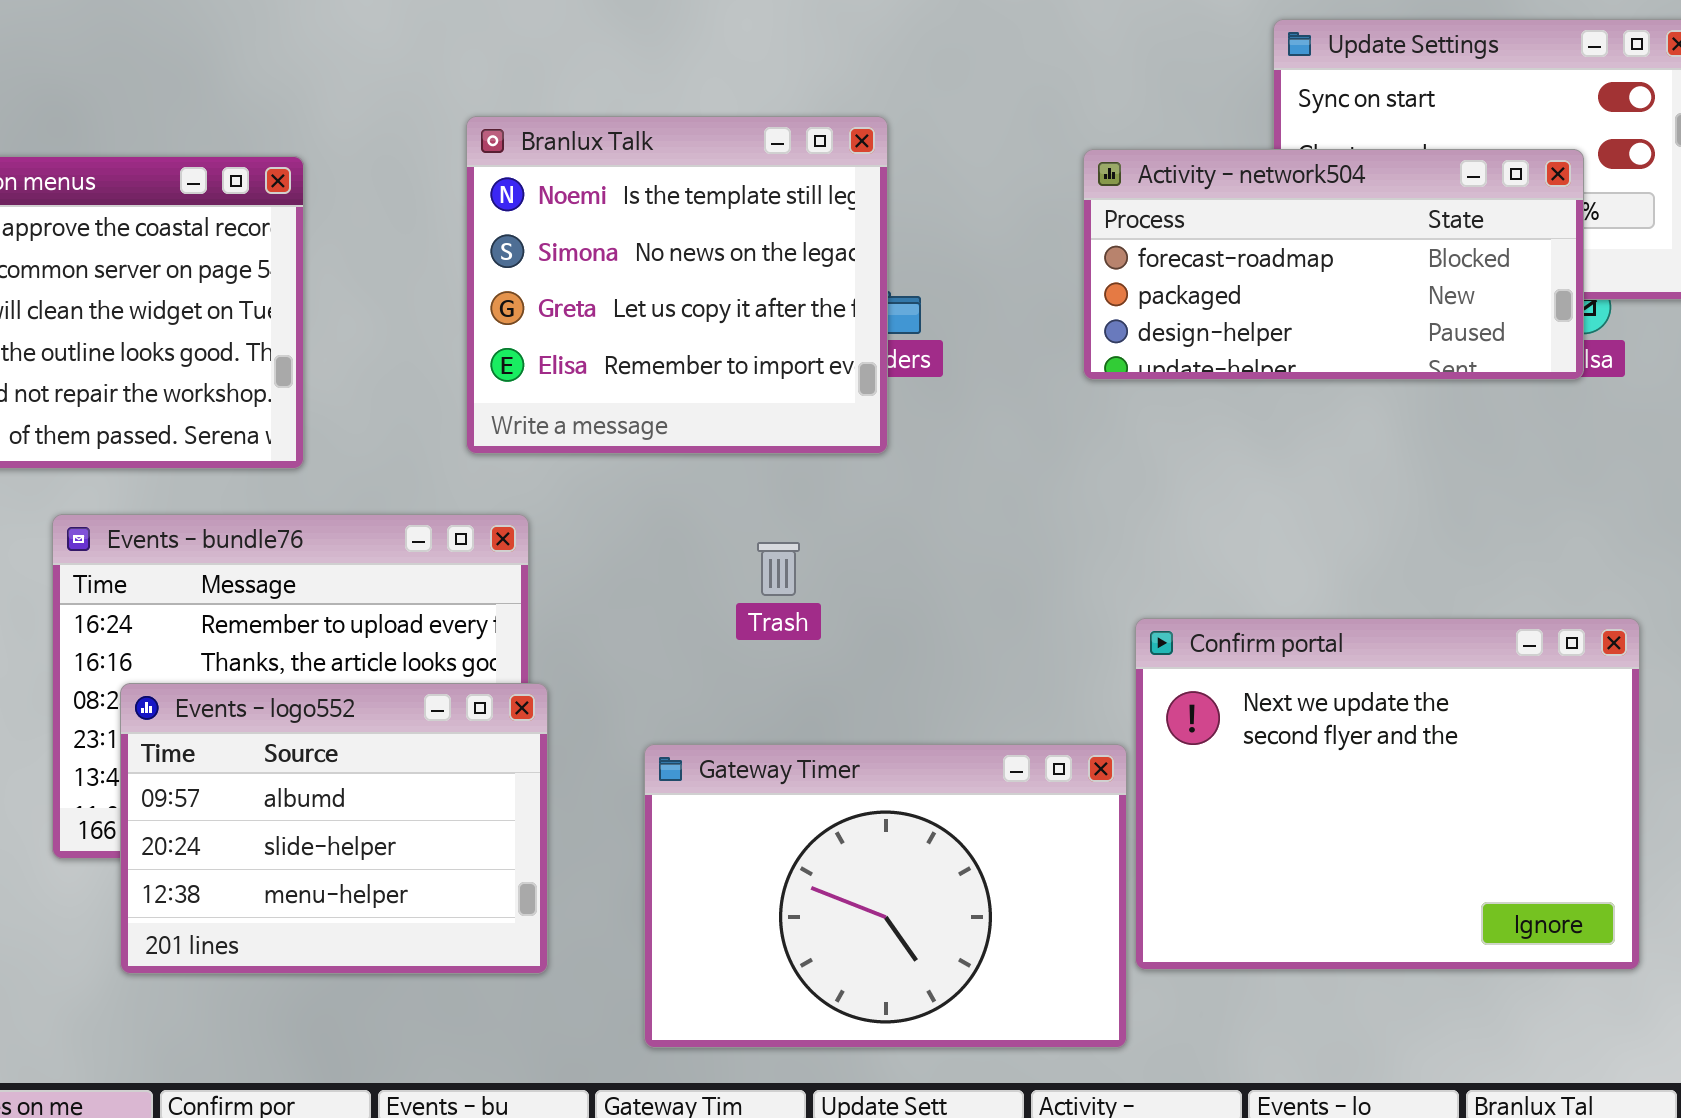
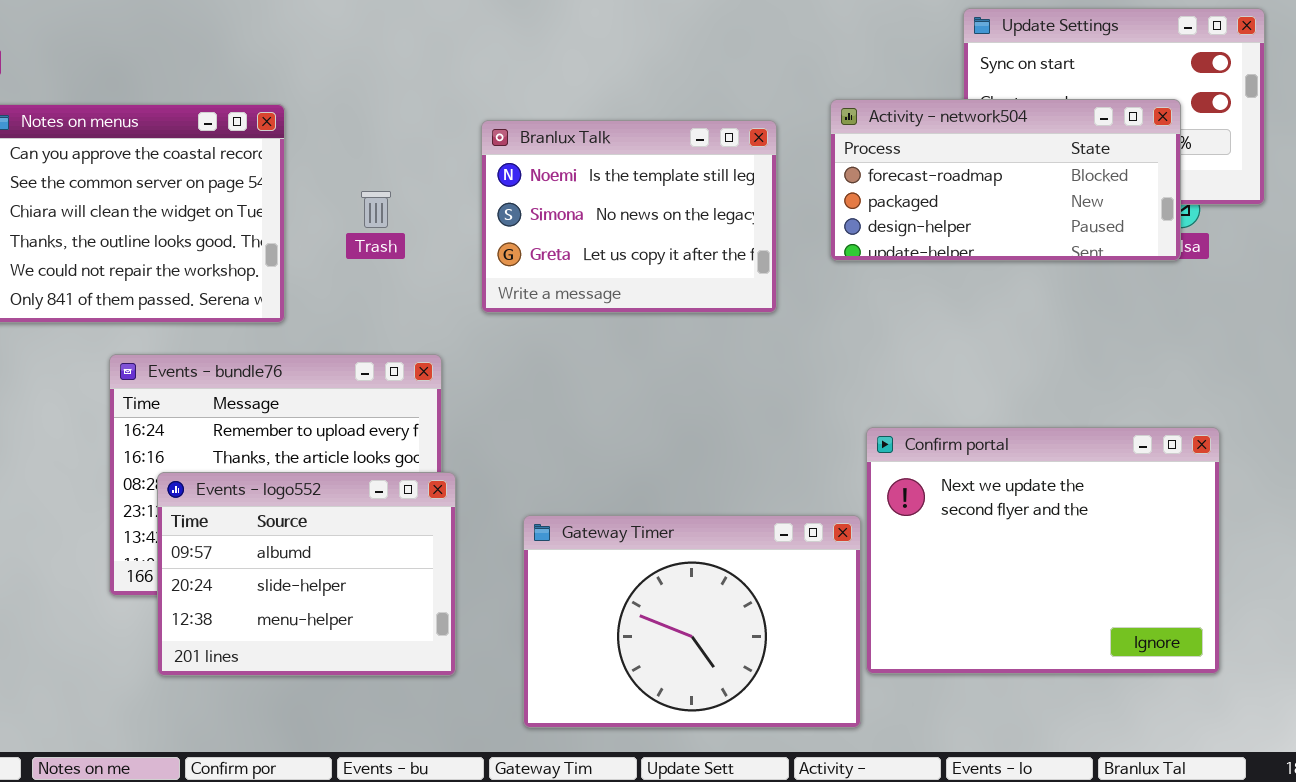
Branlux Talk: [466,116,888,454] -> [481,120,777,313], moved, resized
Trash: [757,542,800,596] -> [361,191,391,228], moved

